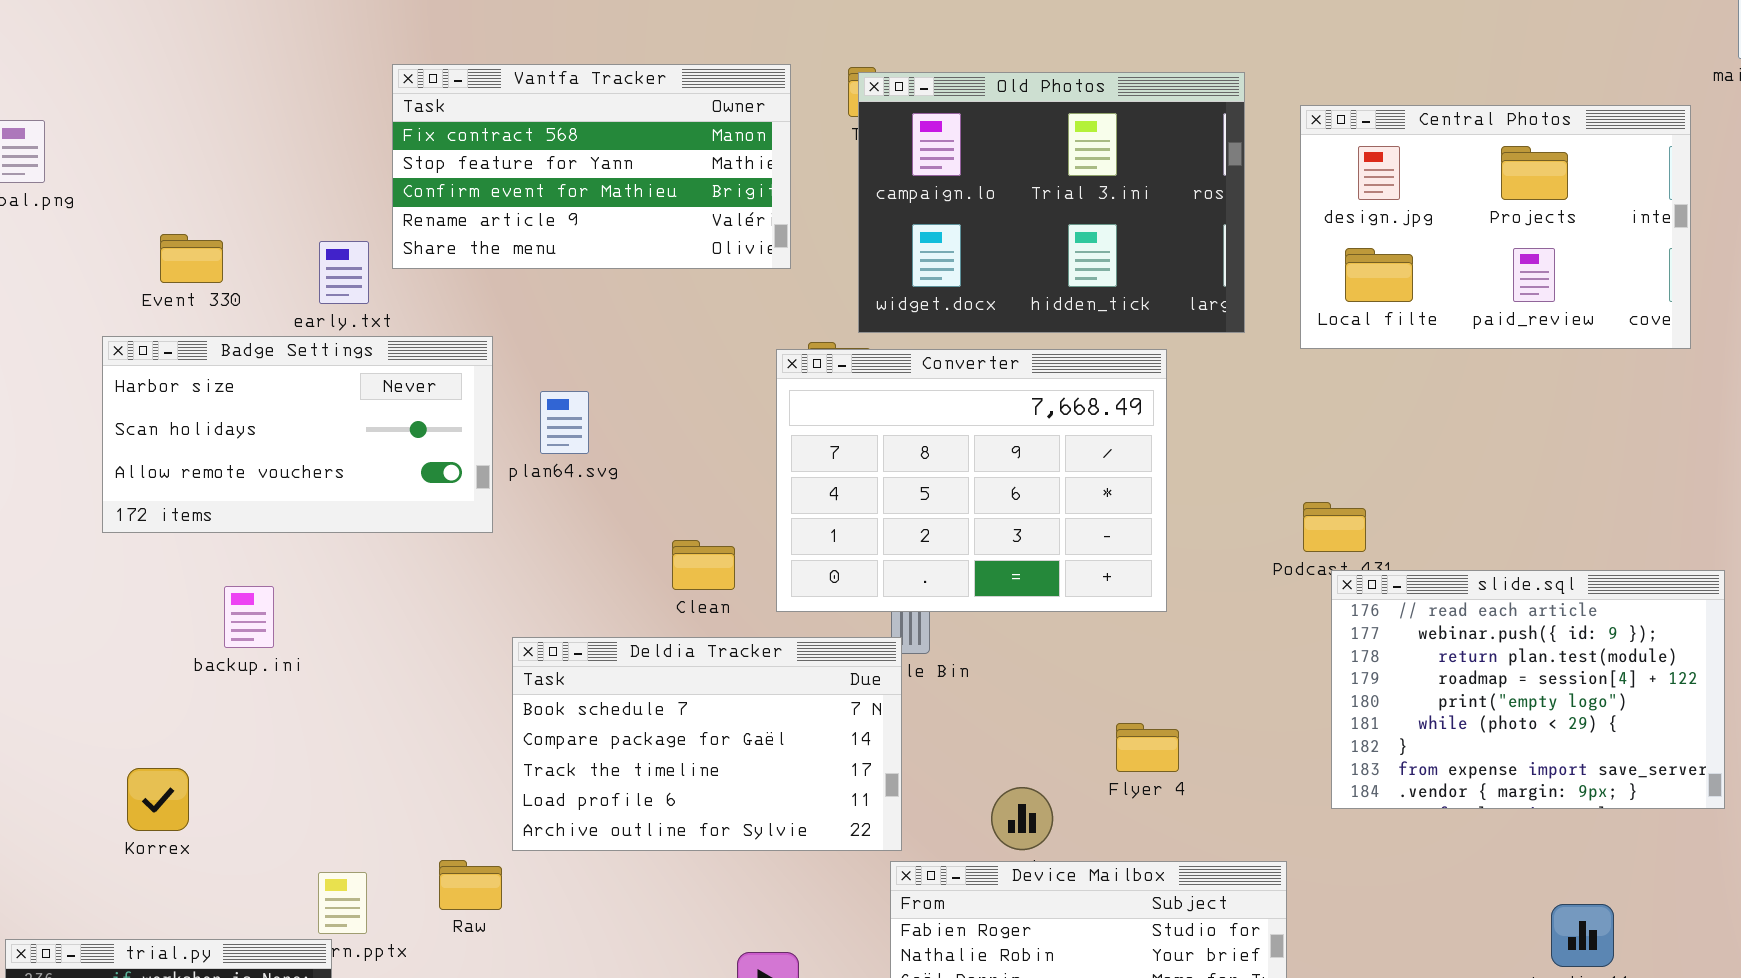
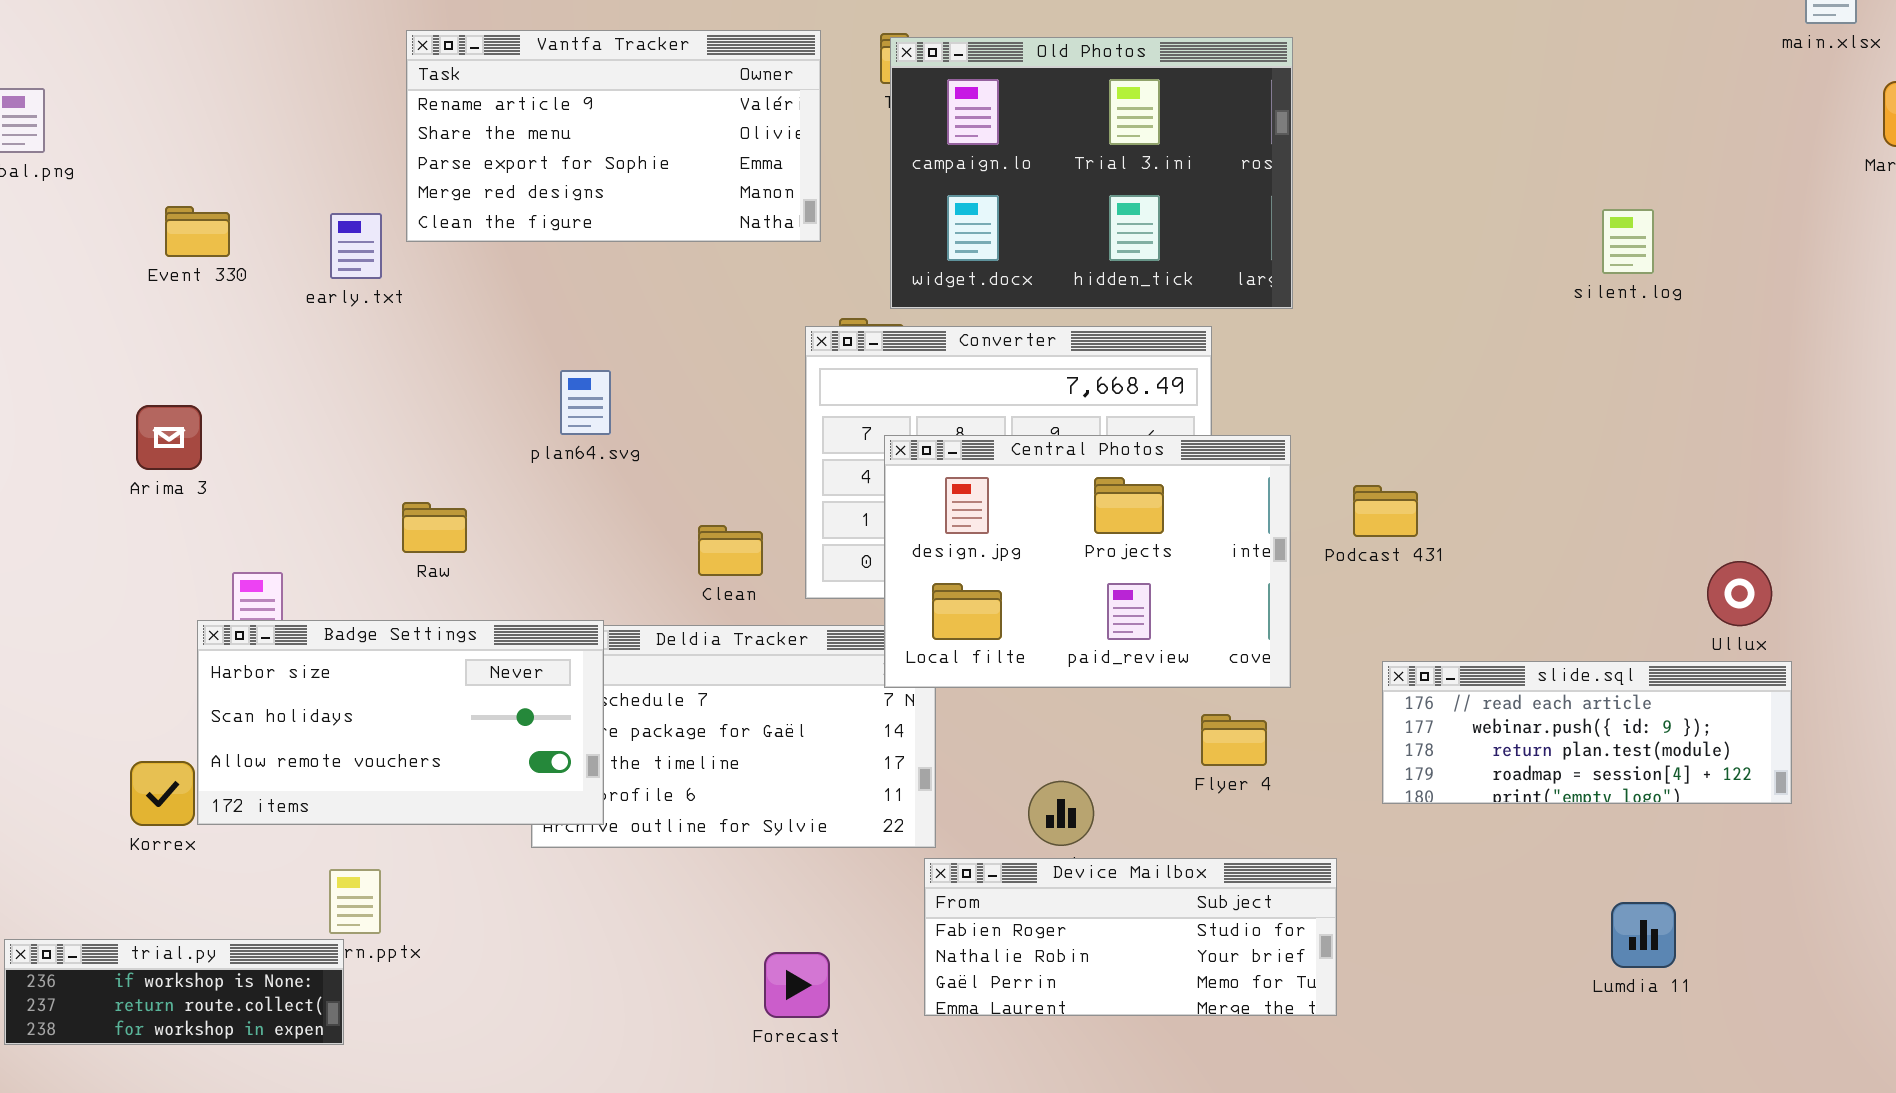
Vantfa Tracker: [392,64,791,269] -> [406,30,821,242], scrolled down 3 rows
Central Photos: [1300,105,1691,349] -> [884,435,1291,688], moved
Badge Settings: [102,336,493,533] -> [197,620,604,825], moved
slide.sql: [1331,570,1725,809] -> [1382,661,1792,804], resized
Flyer 4: [1116,723,1179,772] -> [1201,714,1267,766], moved
Raw: [439,860,502,910] -> [402,502,467,553], moved

